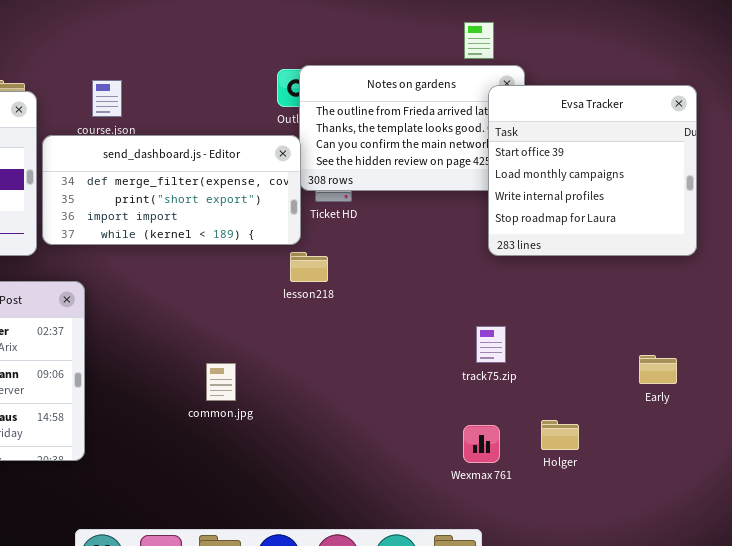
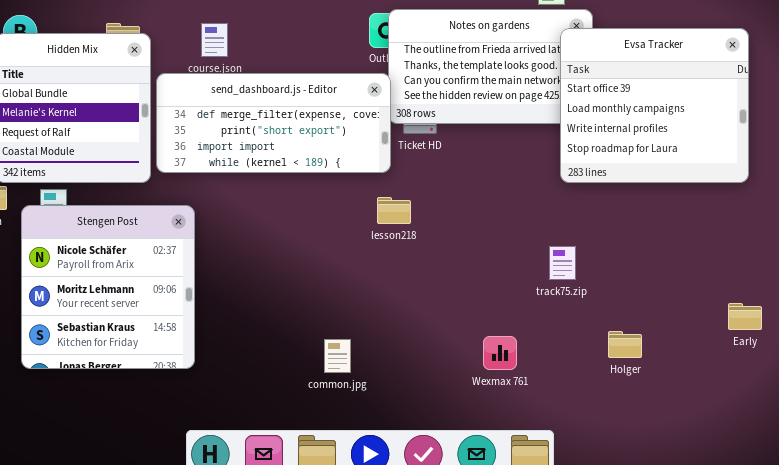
lesson218: [290,252,328,282] -> [377,197,411,224], moved
Early: [639,355,677,384] -> [728,303,762,330], moved
common.jpg: [206,363,236,401] -> [324,339,351,373], moved
Wexmax 761: [463,425,500,463] -> [483,336,517,370], moved

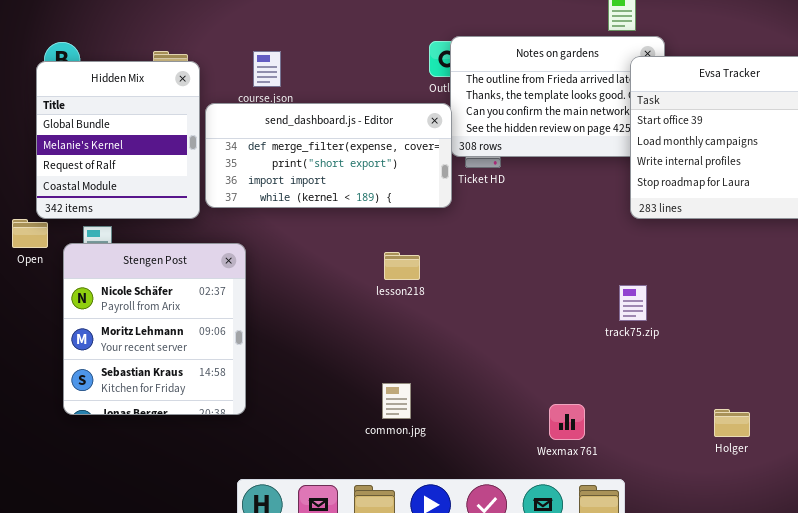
lesson218: [377,197,411,224] -> [384,252,420,280], moved
Holger: [608,331,642,358] -> [714,409,750,437], moved
Wexmax 761: [483,336,517,370] -> [549,404,585,440], moved

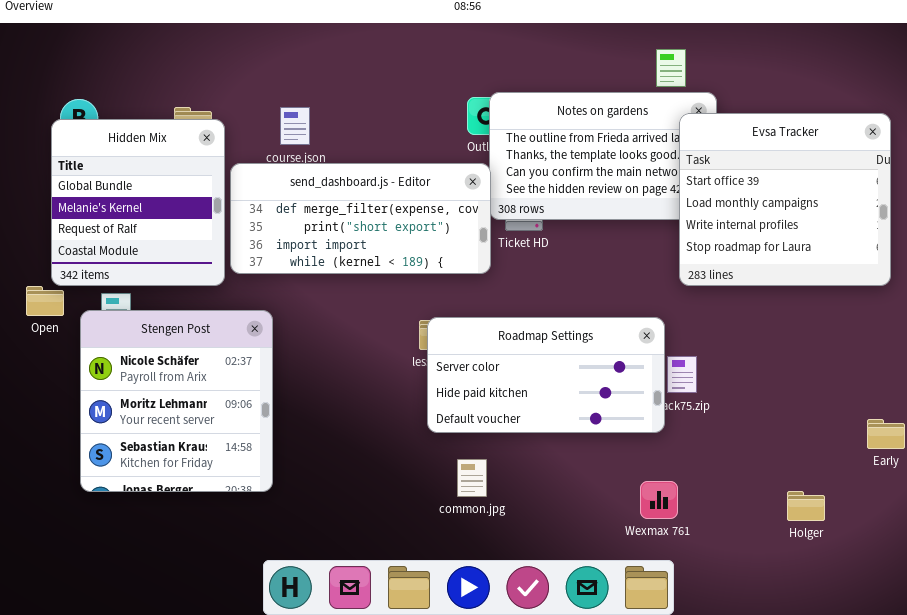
Roadmap Settings: none -> [427,317,665,433], opened
common.jpg: [382,383,411,419] -> [457,459,487,497], moved
Wexmax 761: [549,404,585,440] -> [640,481,678,519], moved
Holger: [714,409,750,437] -> [787,491,825,521], moved

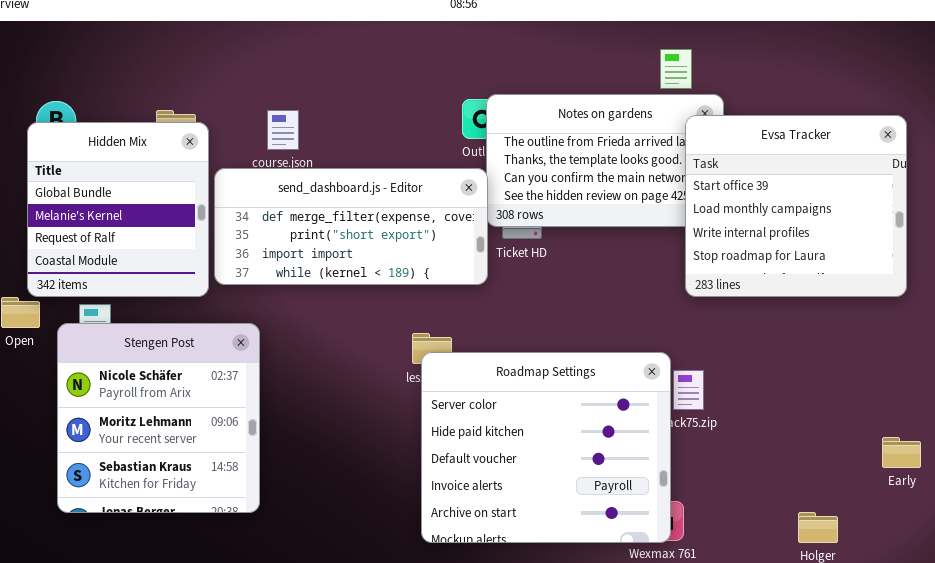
Roadmap Settings: [427,317,665,433] -> [421,352,671,543], moved, resized

